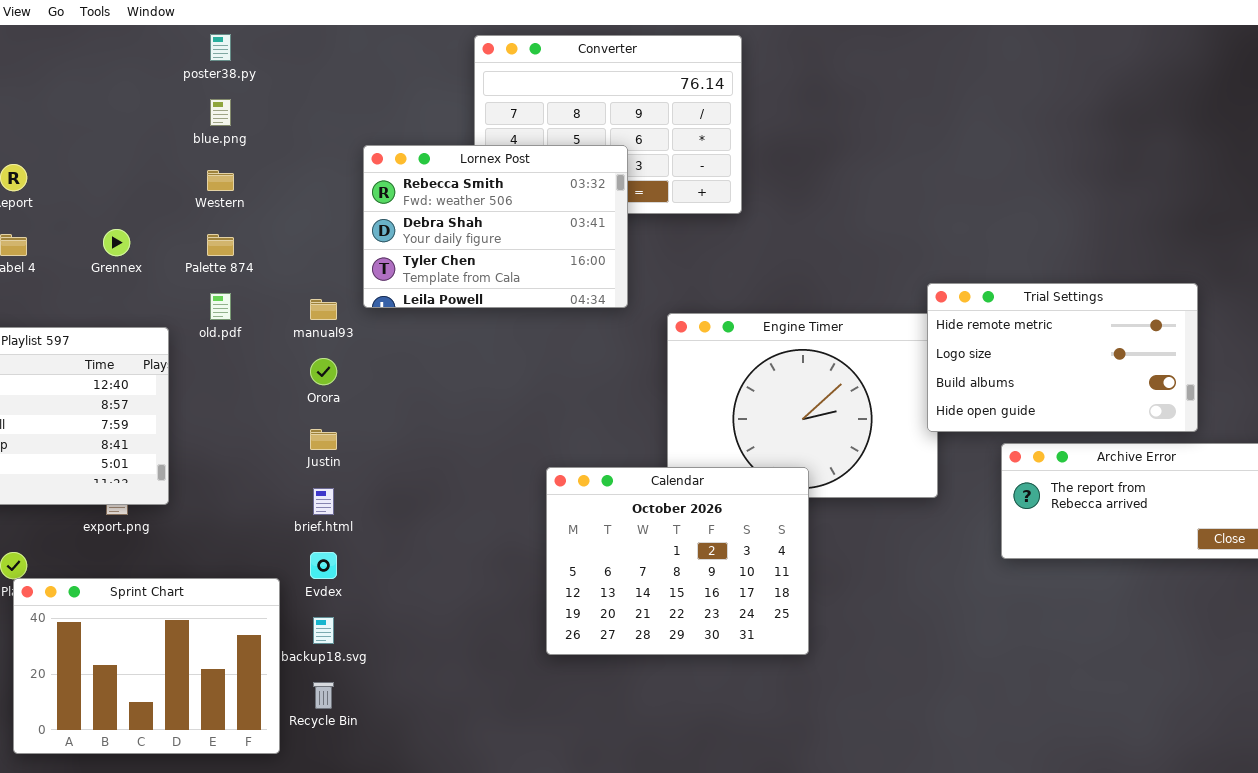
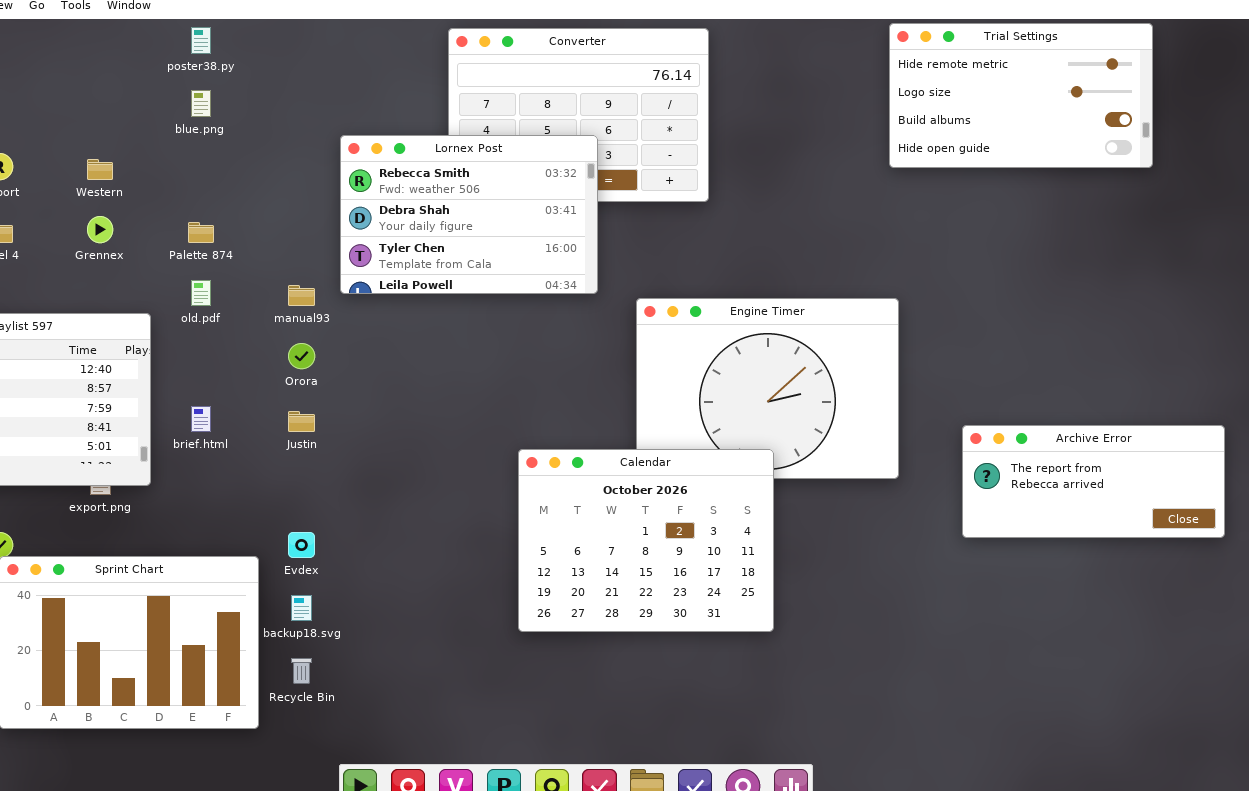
Western: [207,170,234,191] -> [87,159,113,180], moved
Trial Settings: [927,283,1198,432] -> [889,23,1153,168], moved
brief.html: [313,488,334,515] -> [191,406,211,432], moved

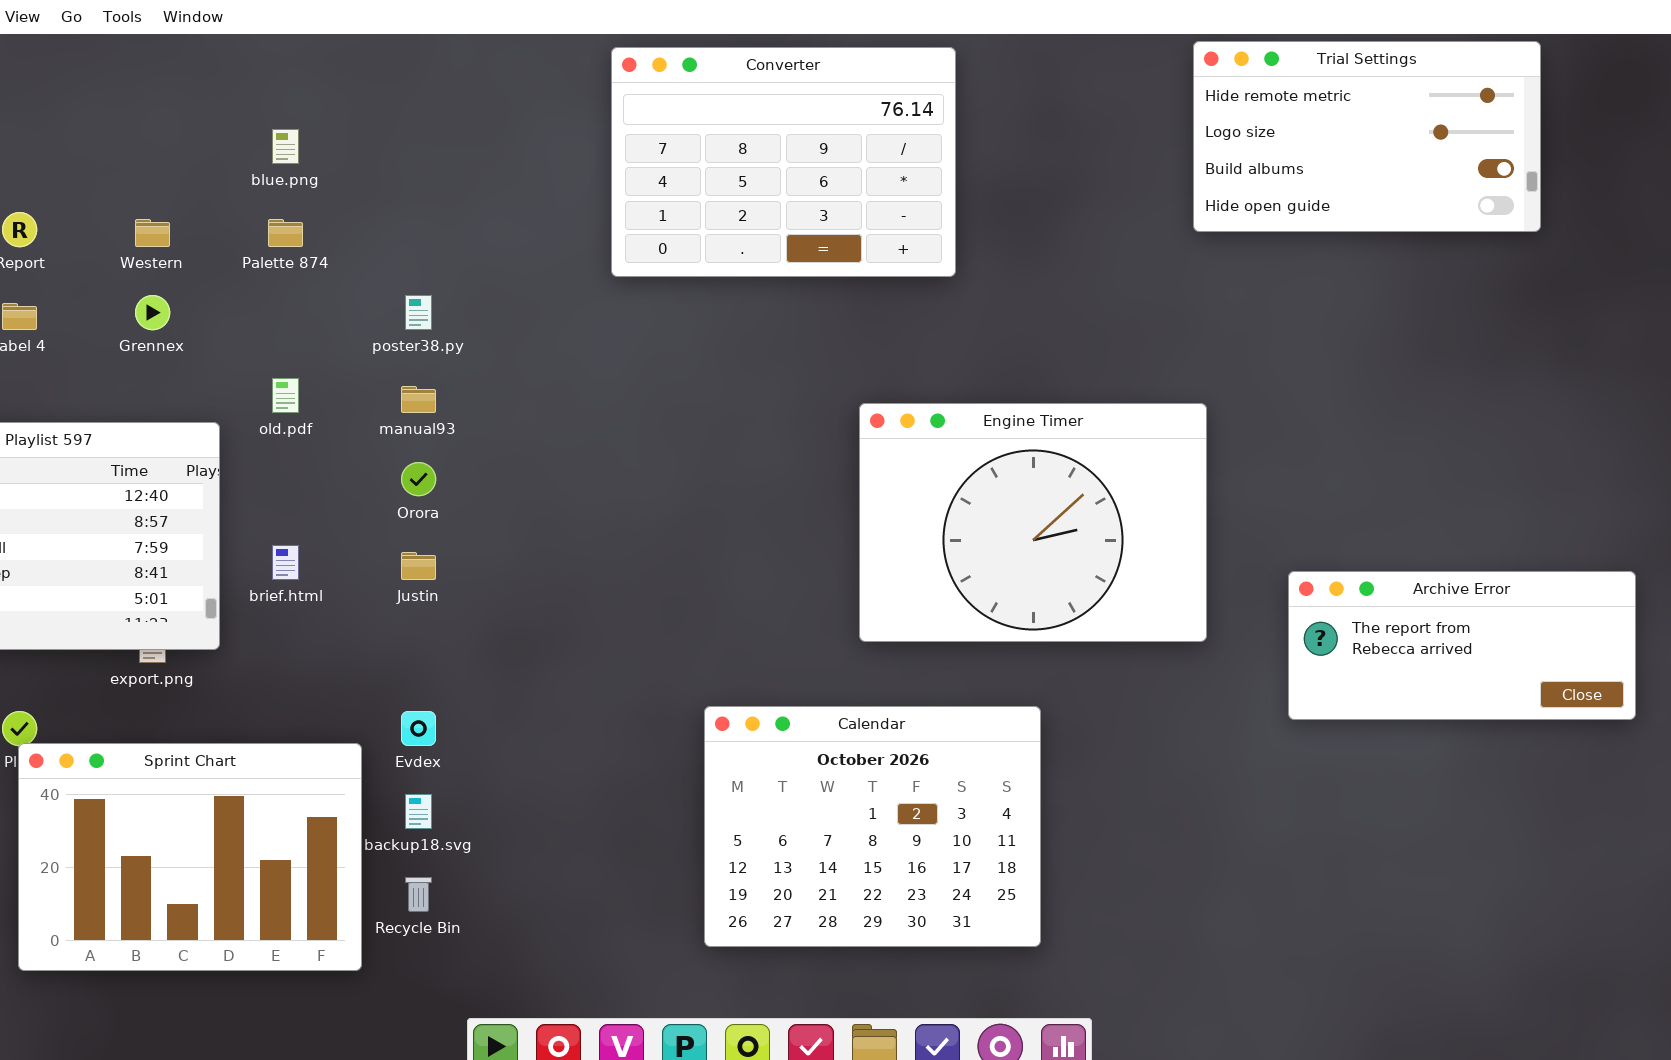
poster38.py: [191,27,211,54] -> [405,295,432,330], moved
Lornex Post: [340,135,598,294] -> none, closed
Palette 874: [188,222,214,243] -> [268,219,303,247], moved
Calendar: [518,449,774,632] -> [704,706,1041,947], moved

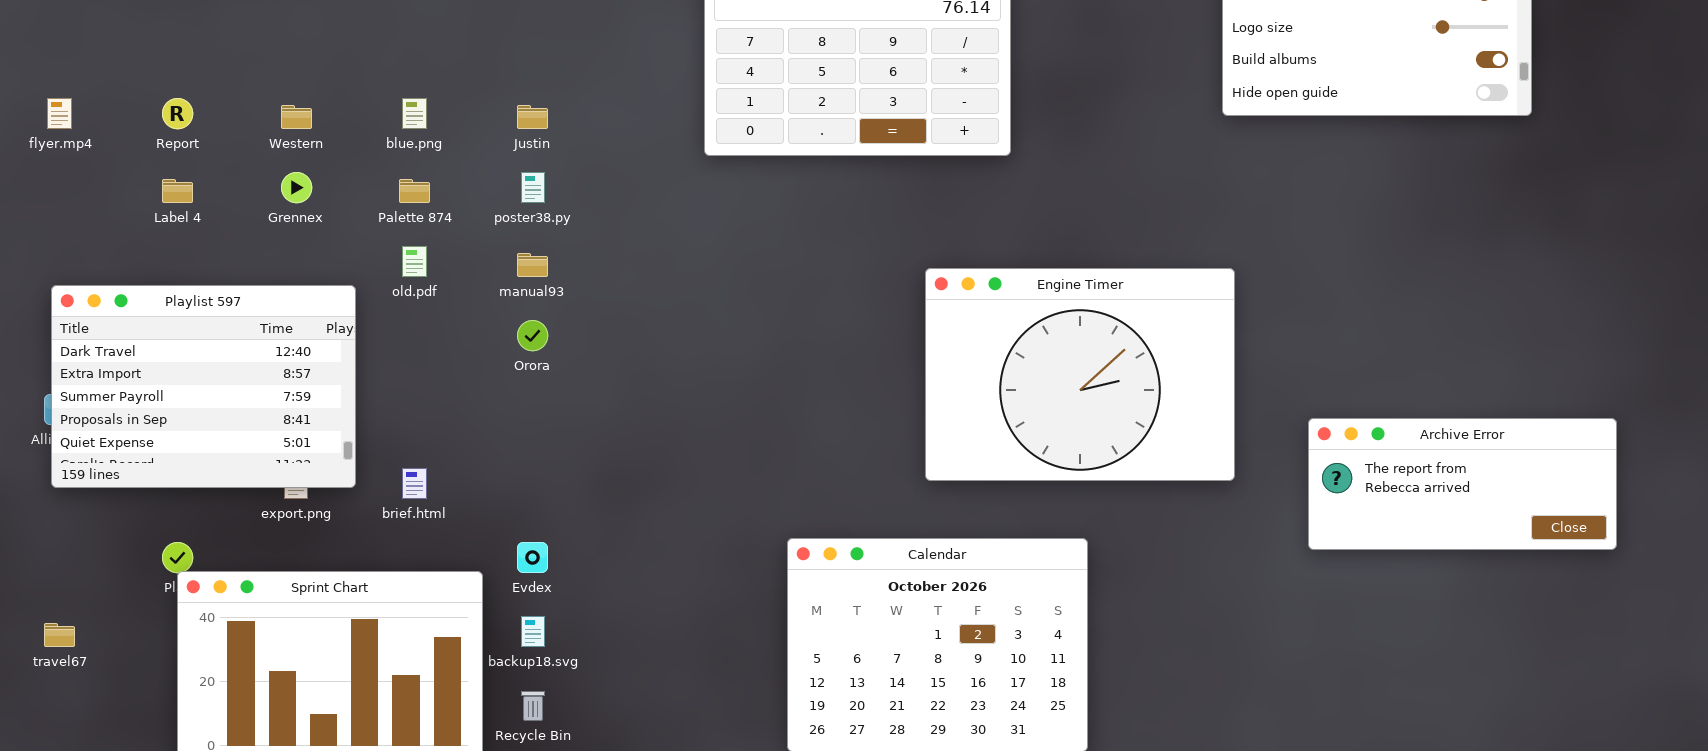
blue.png: [272,129,299,164] -> [402,98,427,129], moved
Palette 874: [268,219,303,247] -> [399,179,430,203], moved
brief.html: [272,545,299,580] -> [402,468,427,499], moved
Justin: [401,552,436,580] -> [517,105,548,129], moved

